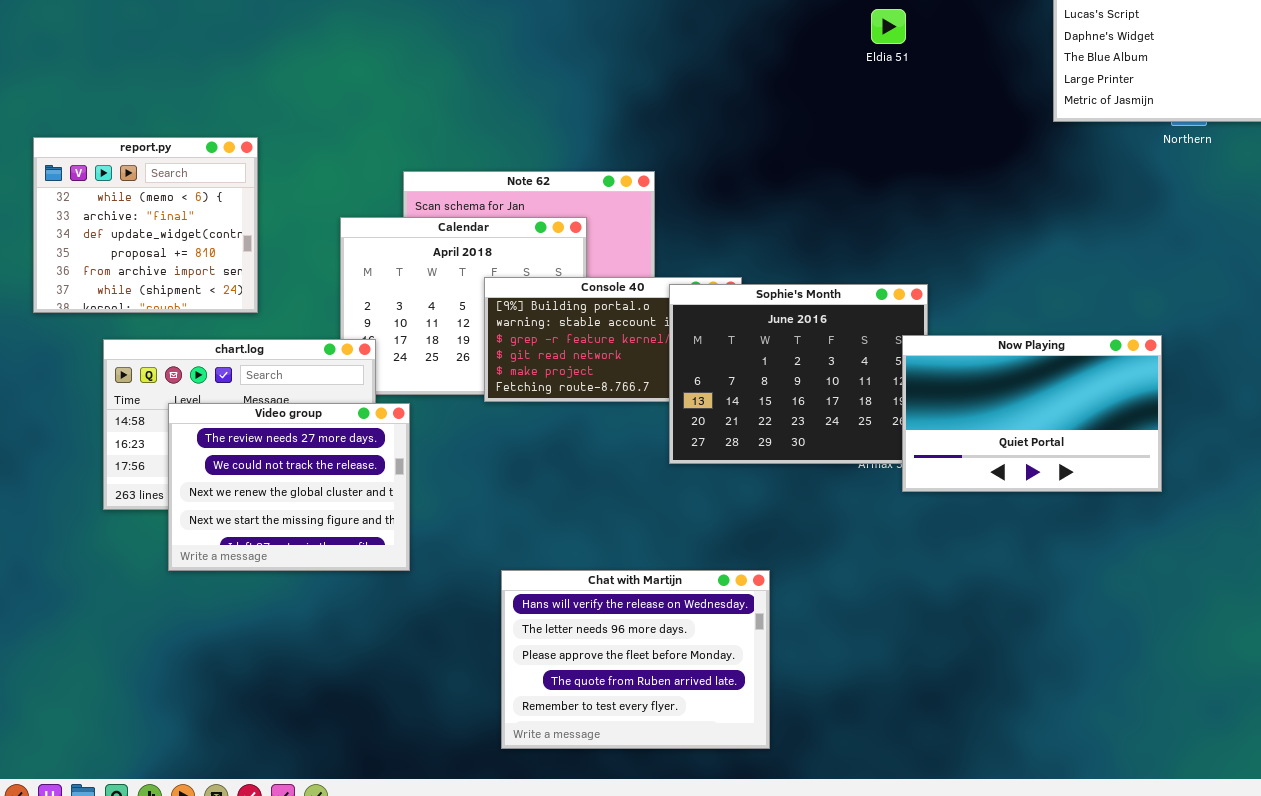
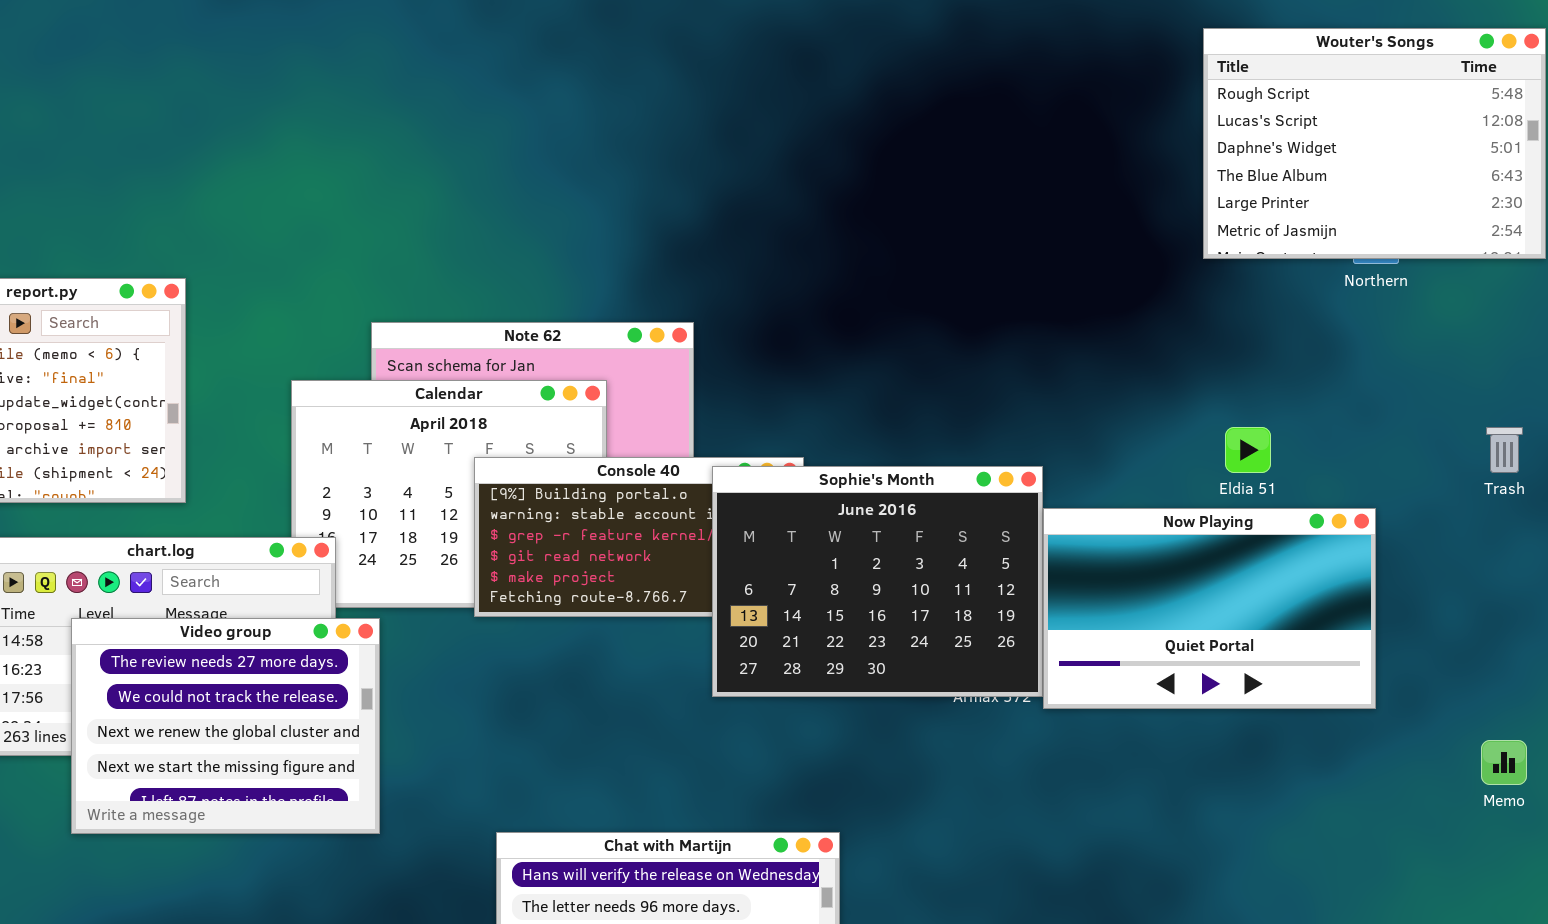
Eldia 51: [871,9,906,44] -> [1225,427,1271,473], moved
Now Playing: [902,335,1162,492] -> [1043,508,1376,709], moved

